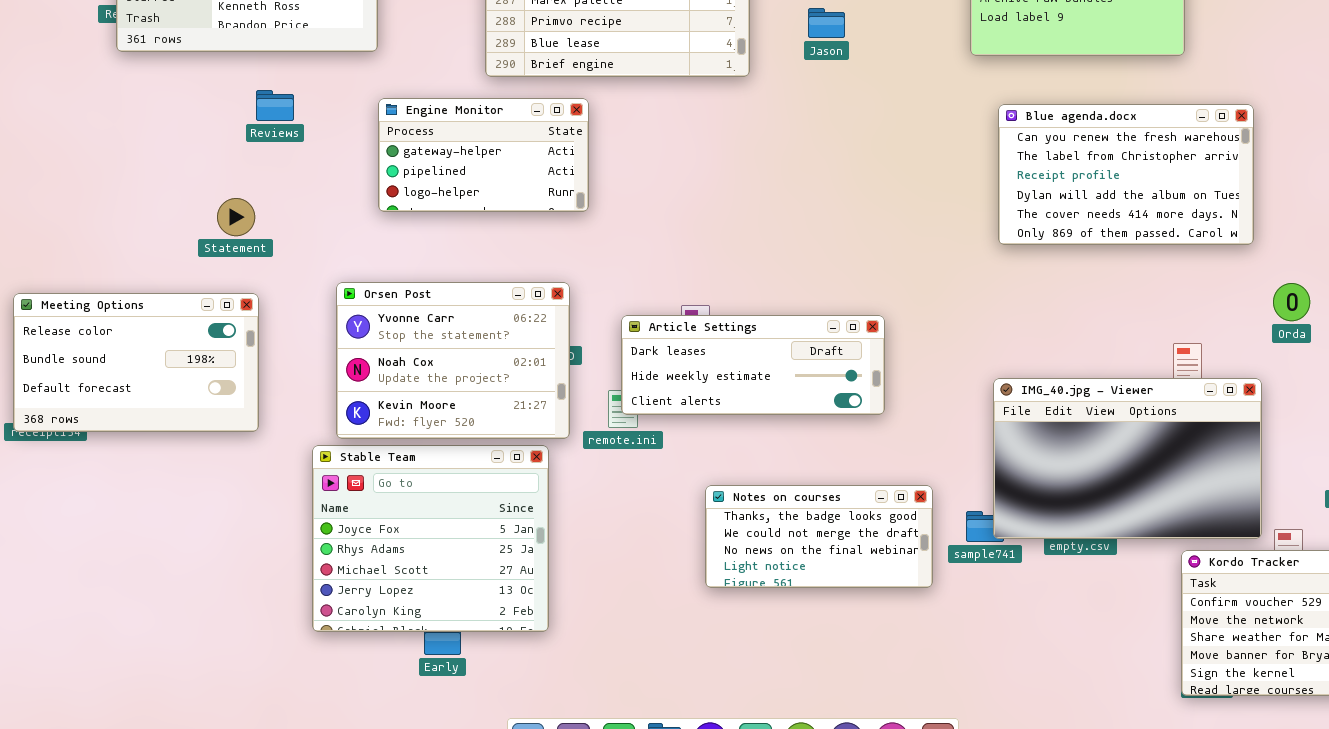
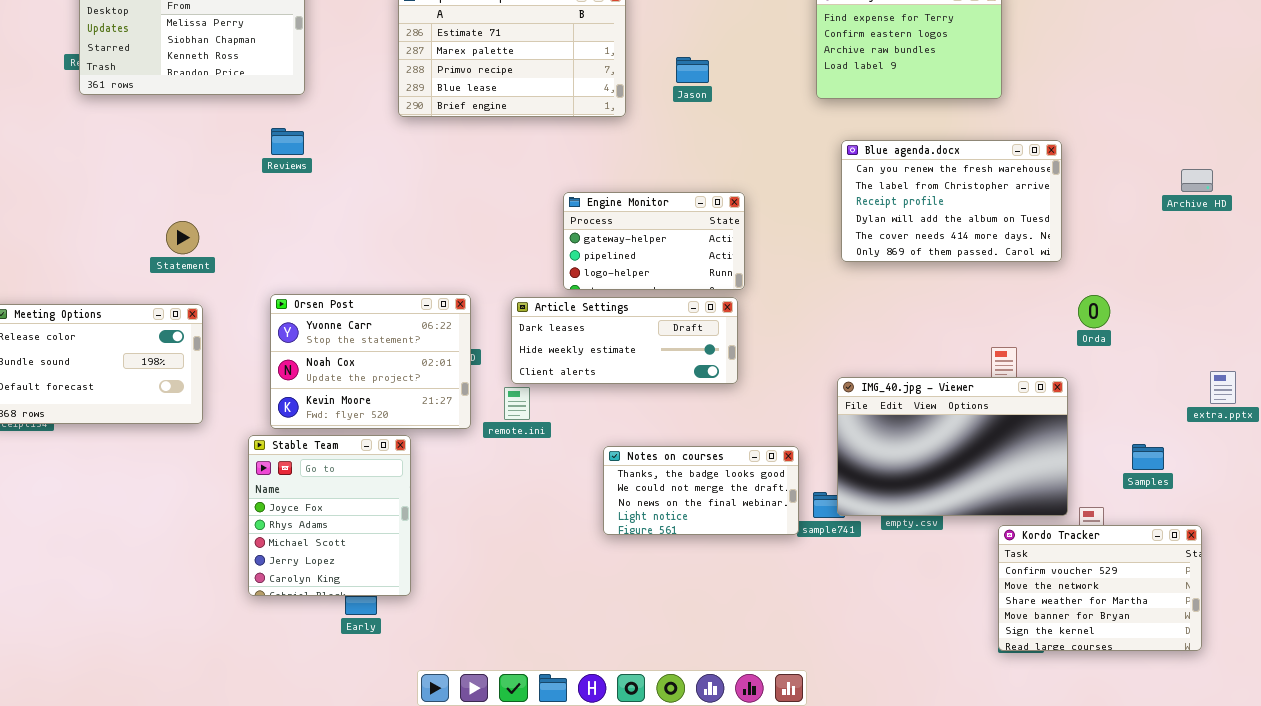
Reviews: [256,90,294,121] -> [271,128,304,155], moved
Engine Monitor: [378,98,589,212] -> [563,192,745,290], moved
Article Settings: [621,315,885,415] -> [511,297,738,384], moved
Stable Team: [312,445,549,632] -> [248,435,411,596], resized
Notes on courses: [705,485,933,588] -> [603,446,799,535], moved

